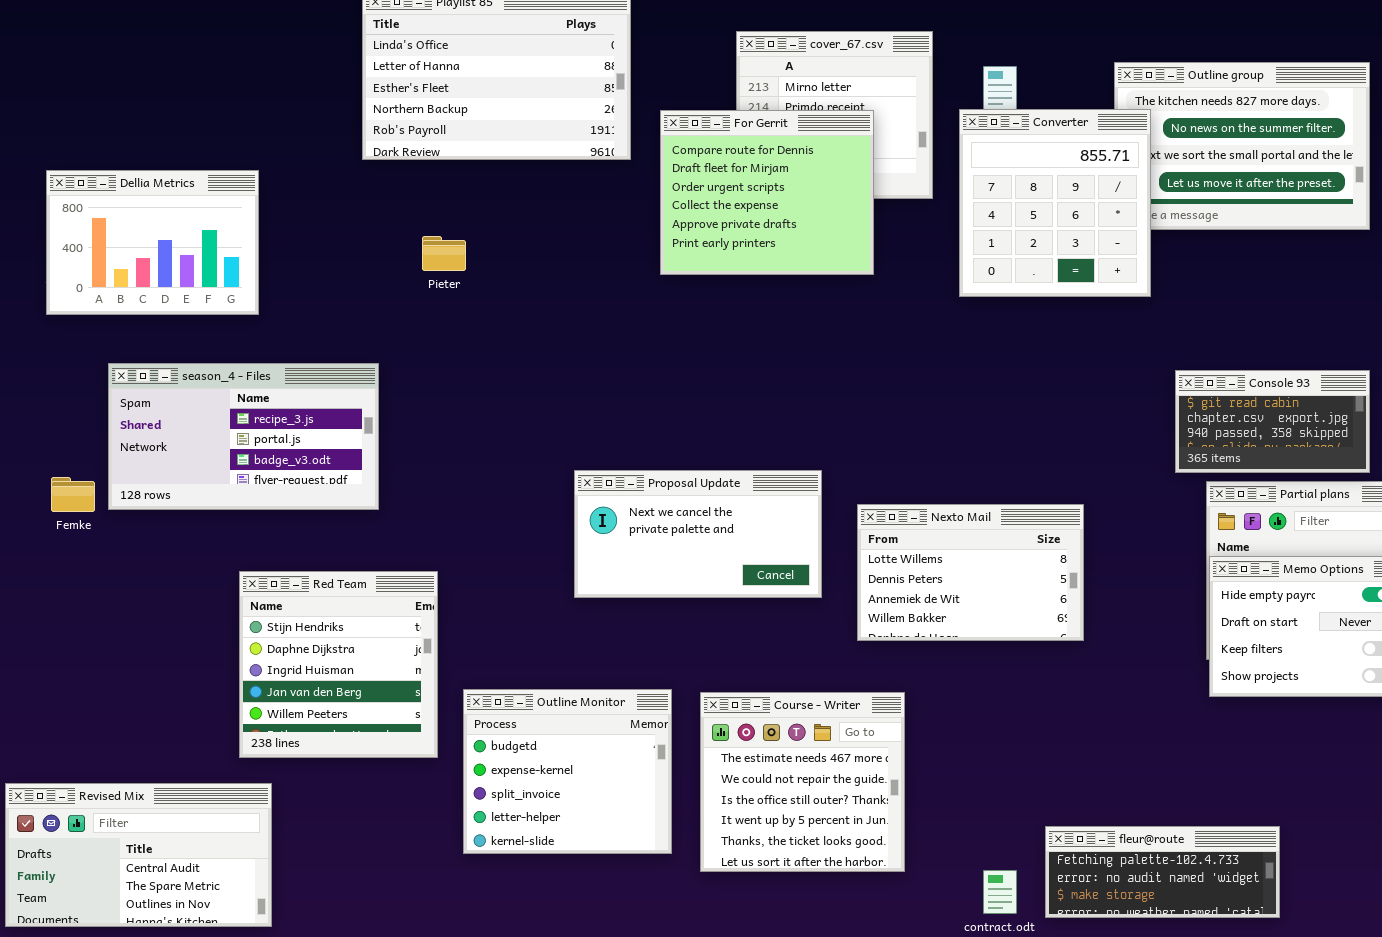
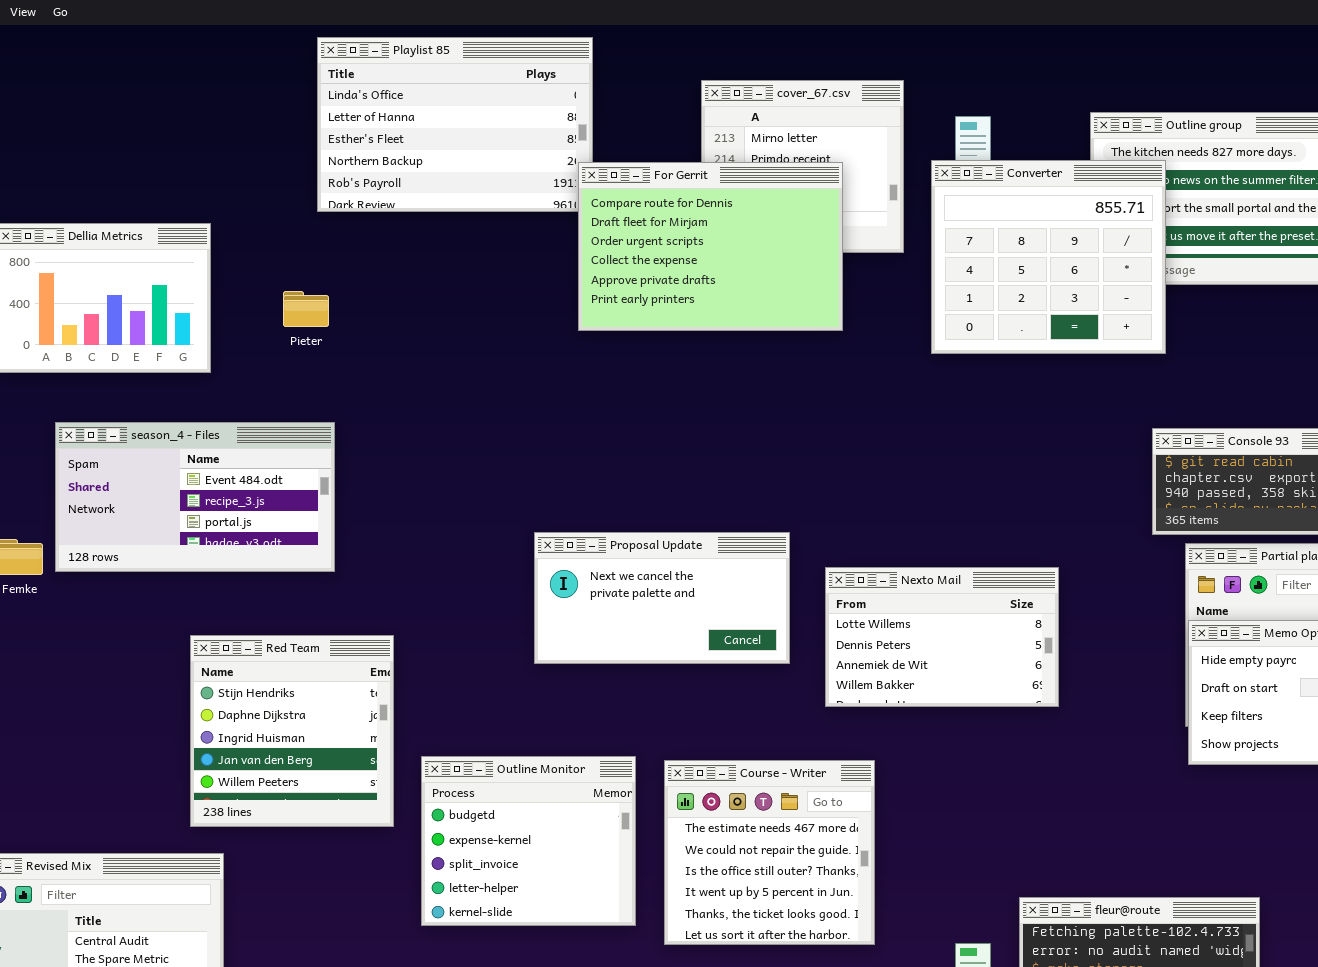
Converter: [959,109,1151,297] -> [931,160,1166,354], resized
For Gerrit: [660,110,874,275] -> [578,162,843,331], resized
Pieter: [422,236,466,271] -> [283,291,329,327], moved
season_4 - Files: [108,363,379,510] -> [55,422,335,572], scrolled up 1 row

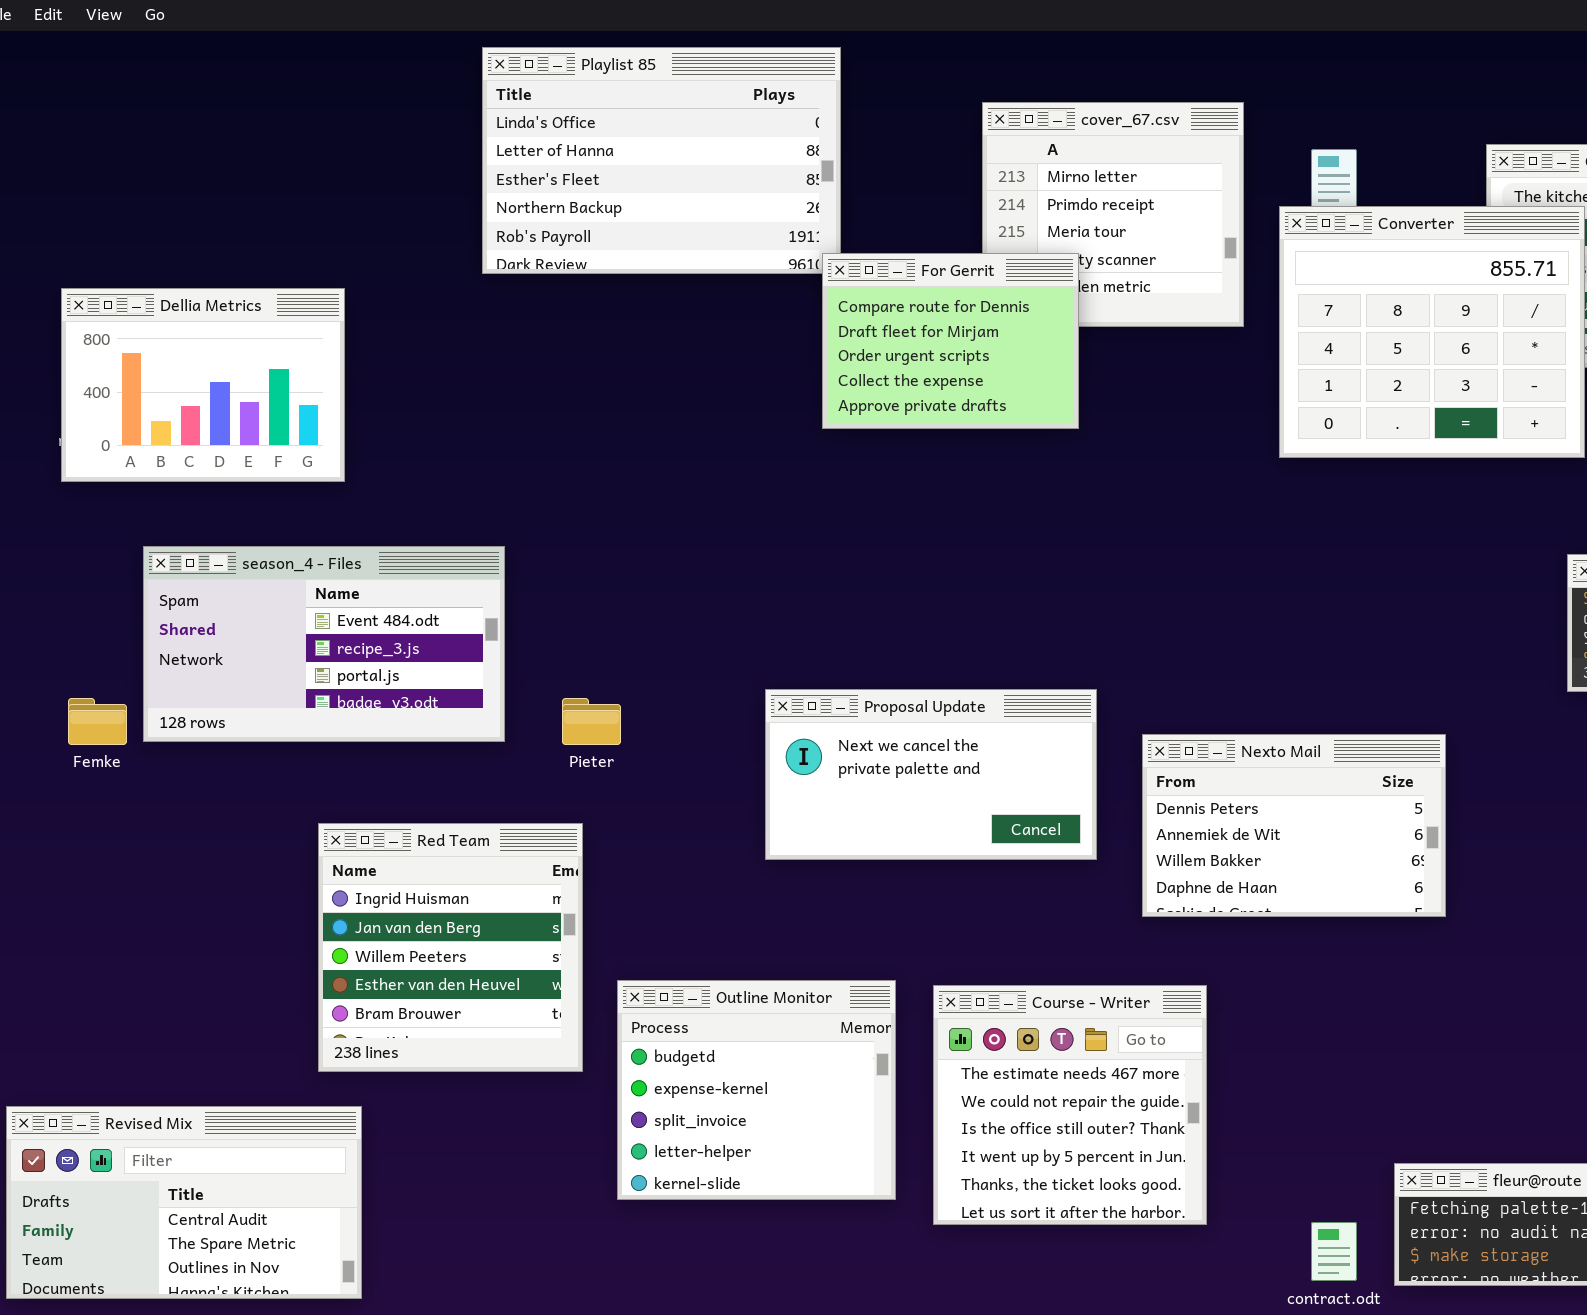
For Gerrit: [578,162,843,331] -> [822,253,1079,429], resized
Pieter: [283,291,329,327] -> [562,698,621,745], moved
Nexto Mail: [825,567,1059,707] -> [1142,734,1446,917], scrolled down 1 row
Red Team: [190,635,394,827] -> [318,823,583,1072], scrolled down 2 rows

